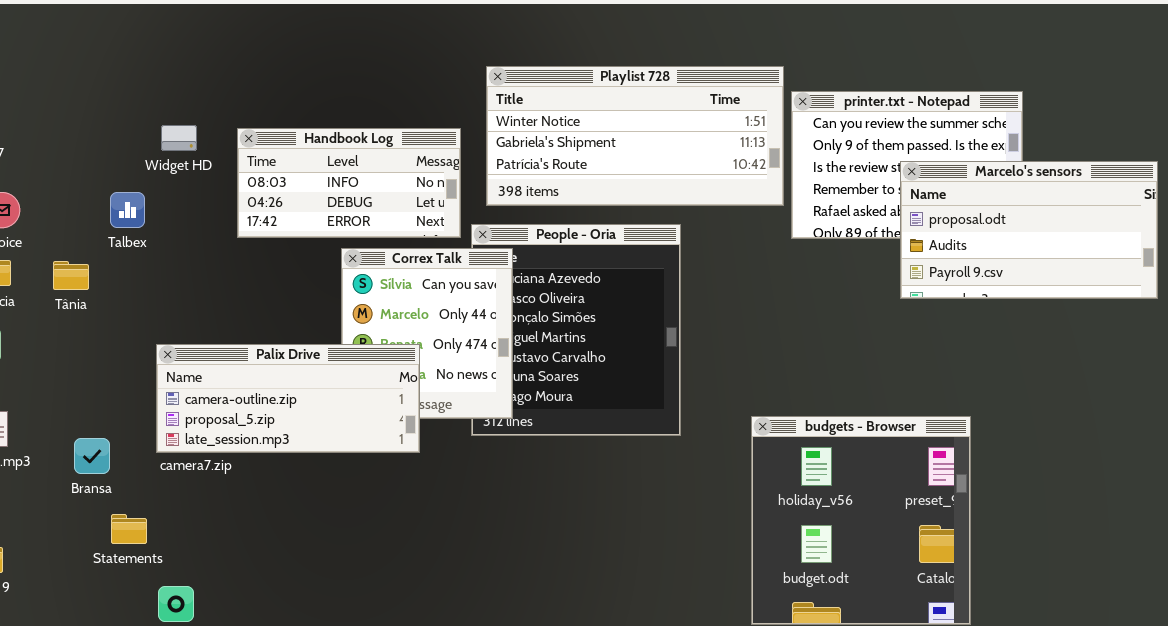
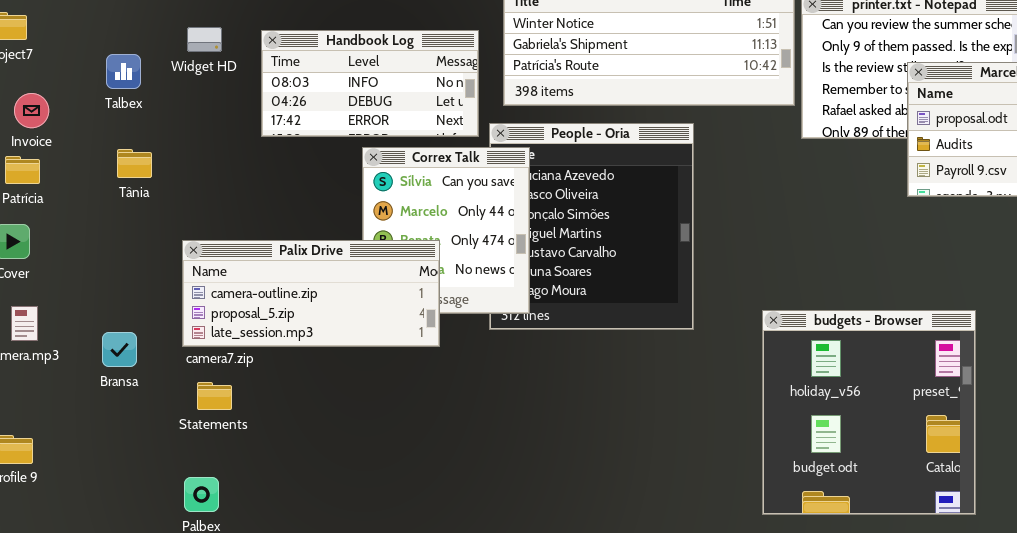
Talbex: [110,192,145,228] -> [106,54,141,89], moved
Tânia: [53,261,89,290] -> [117,149,152,178], moved
Statements: [111,514,147,544] -> [197,382,232,410], moved

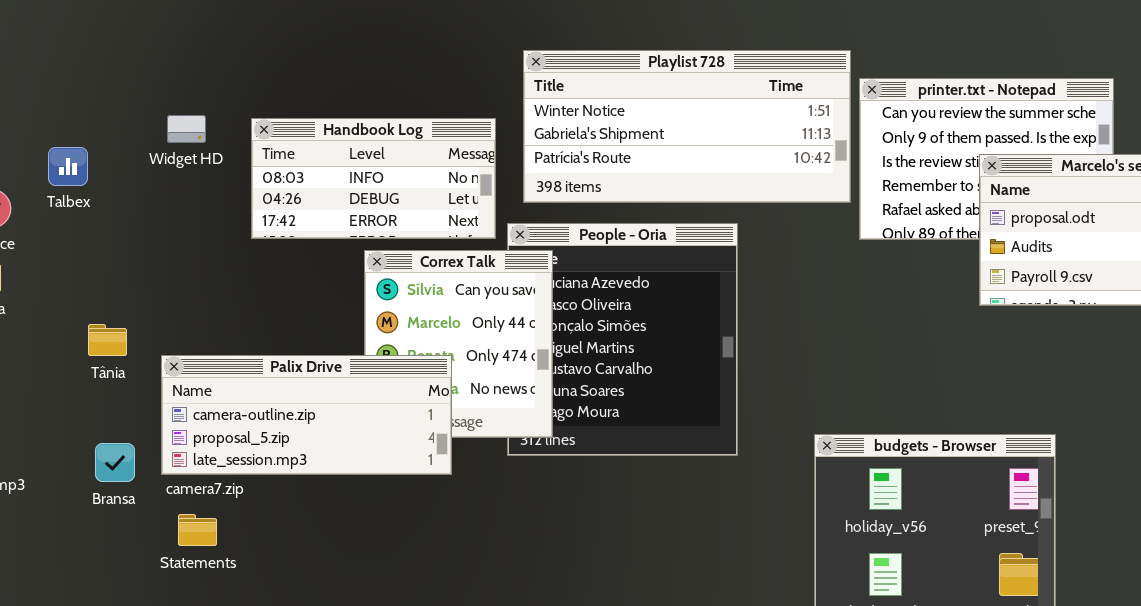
Talbex: [106,54,141,89] -> [48,147,88,186], moved
Tânia: [117,149,152,178] -> [88,324,127,356], moved
Bransa: [102,332,137,367] -> [95,443,135,482], moved

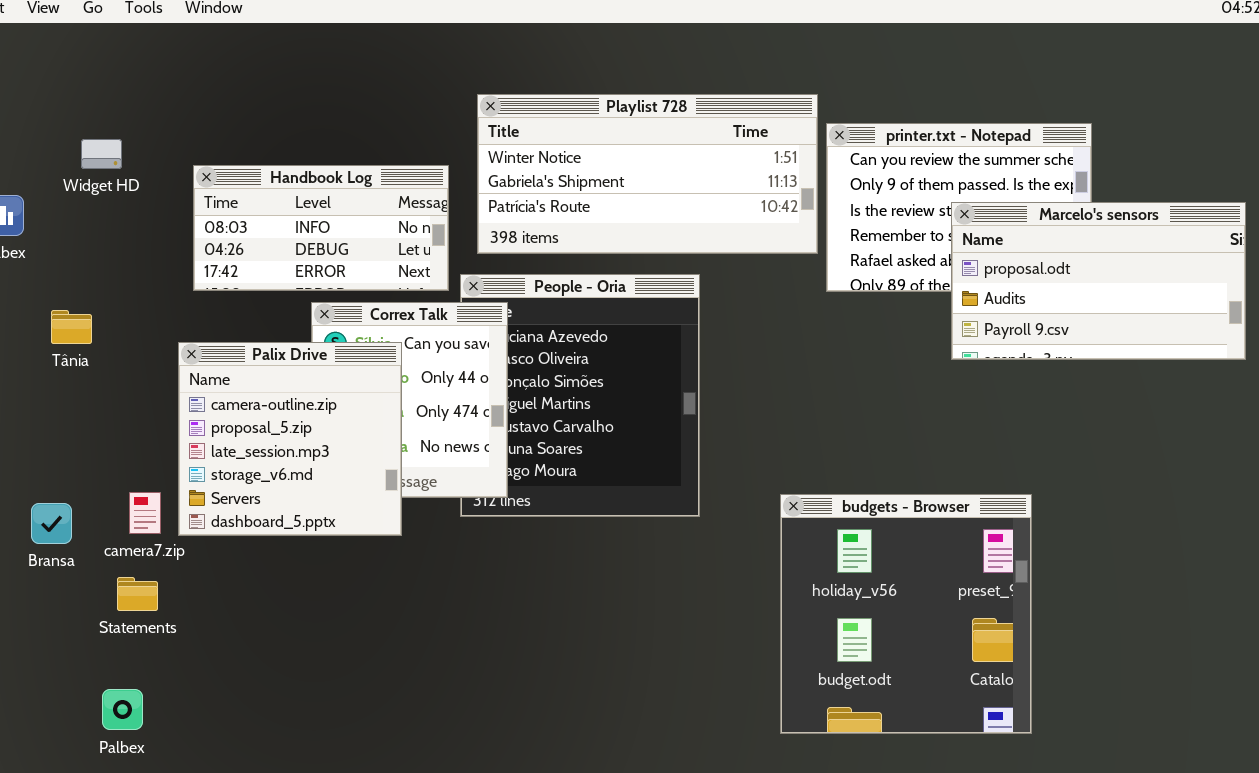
Widget HD: [167,115,206,143] -> [81,139,122,169], moved
Tânia: [88,324,127,356] -> [51,310,92,344], moved
Palix Drive: [161,355,452,475] -> [178,342,402,536], resized

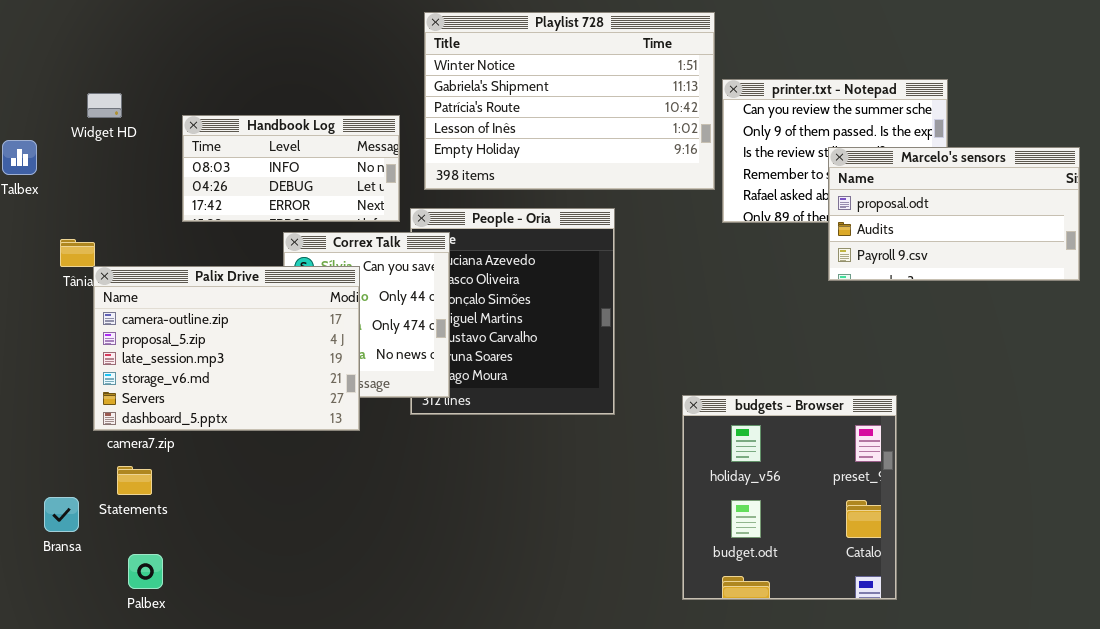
Playlist 728: [477,94,818,254] -> [424,12,715,190], resized
Palix Drive: [178,342,402,536] -> [93,266,360,431], resized
Bransa: [31,503,72,544] -> [44,497,79,532], moved
Palbex: [102,689,143,730] -> [128,554,163,589], moved

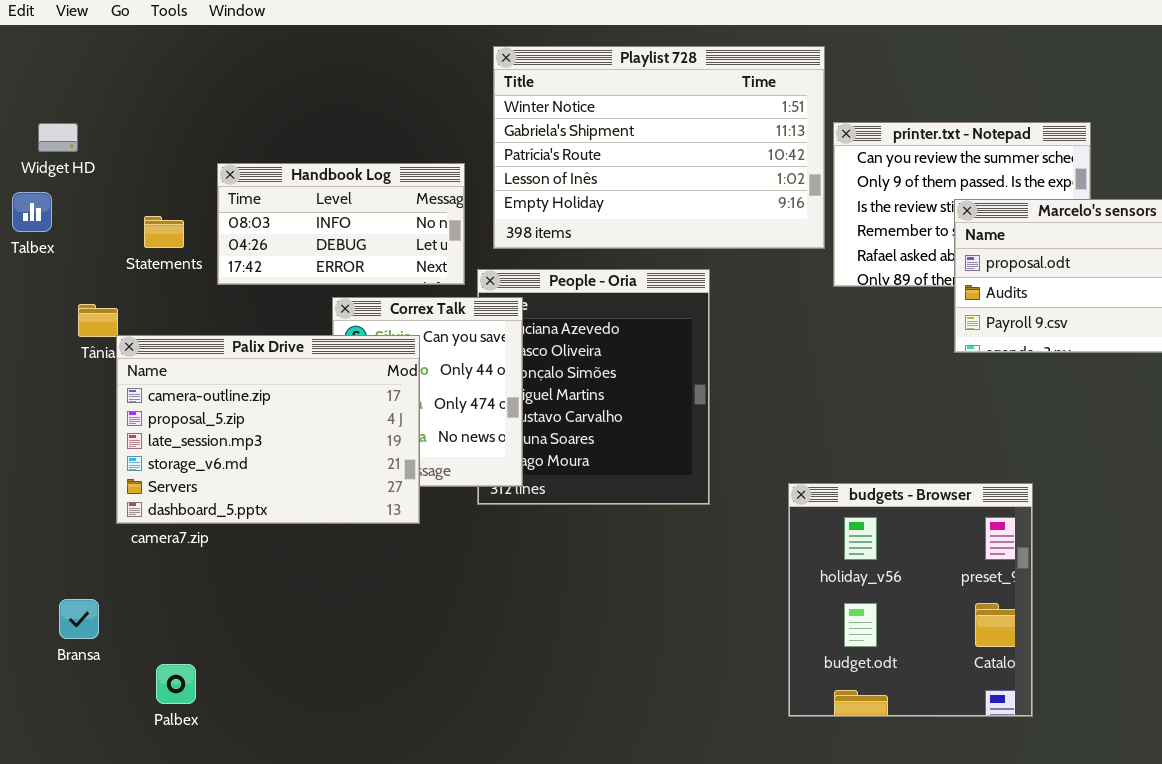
Widget HD: [87,93,122,118] -> [38,123,78,152], moved
Statements: [117,466,152,495] -> [144,216,184,248], moved

